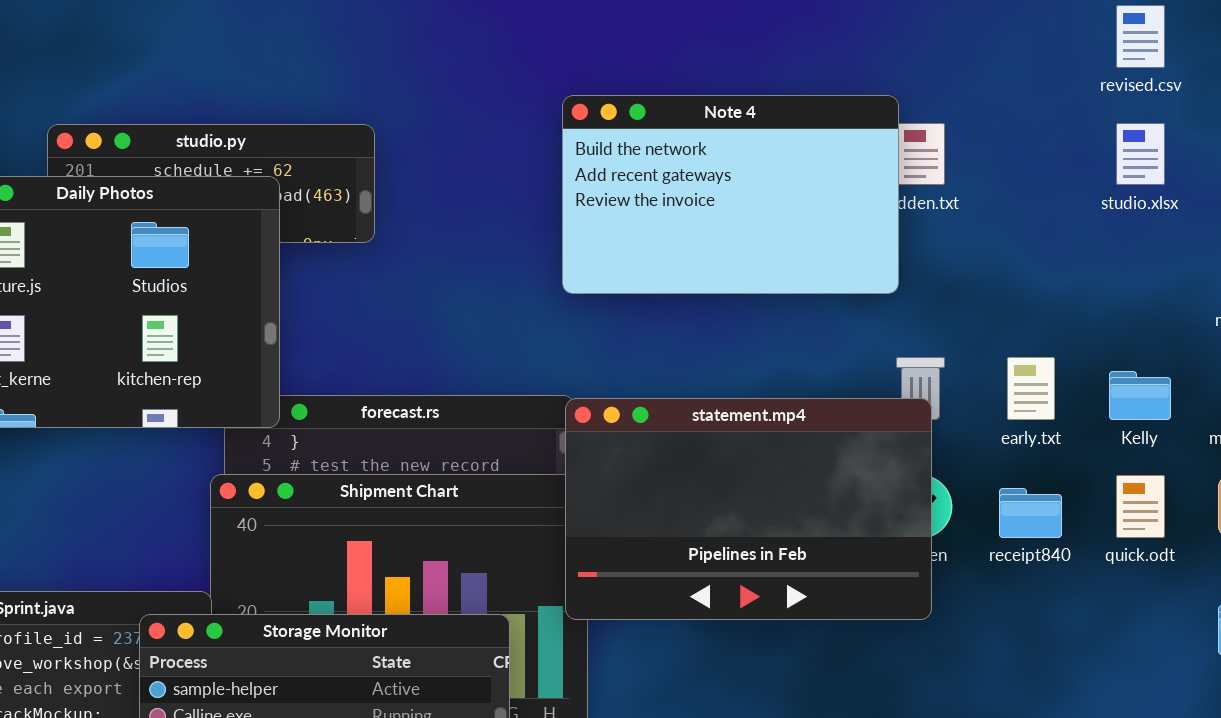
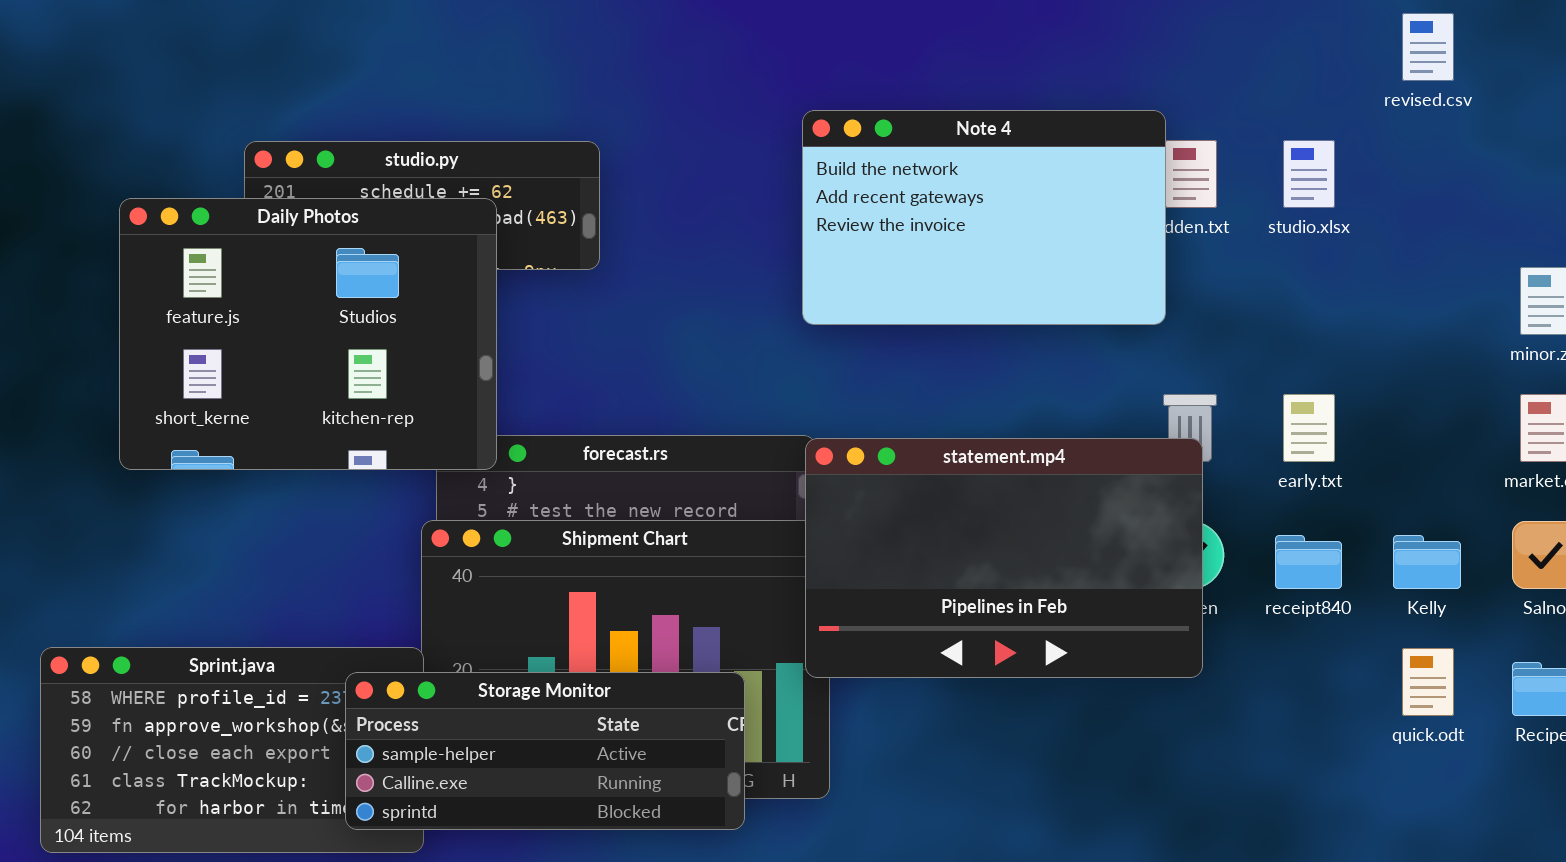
studio.xlsx: [1116,123,1165,185] -> [1283,140,1335,208], moved
Kelly: [1109,371,1171,420] -> [1393,535,1461,589], moved
quick.odt: [1116,475,1165,538] -> [1402,648,1454,716], moved

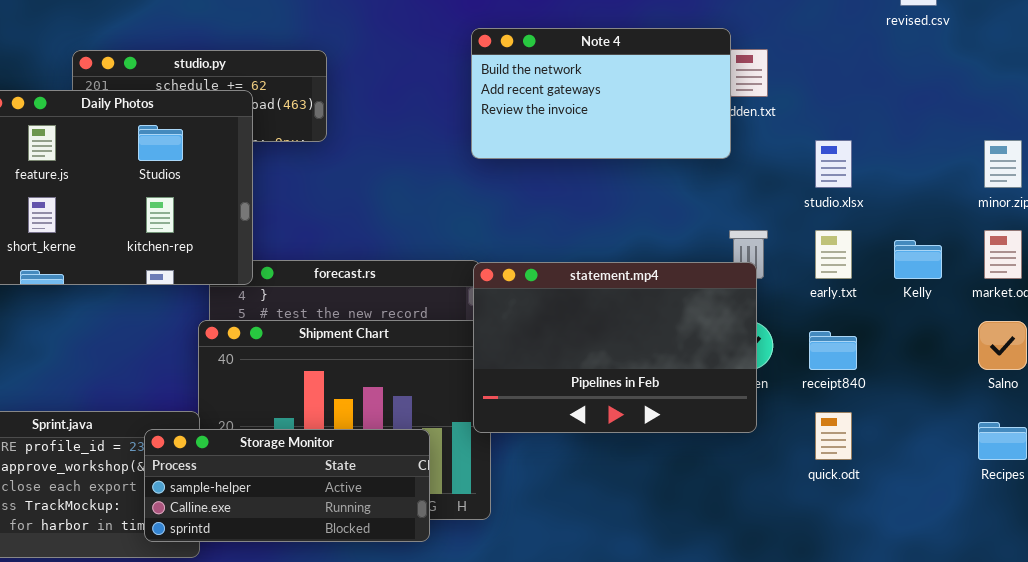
Note 4: [802,110,1166,325] -> [471,28,731,159], resized
studio.xlsx: [1283,140,1335,208] -> [815,140,852,188], moved
Kelly: [1393,535,1461,589] -> [894,240,942,279], moved
quick.odt: [1402,648,1454,716] -> [815,412,852,460], moved

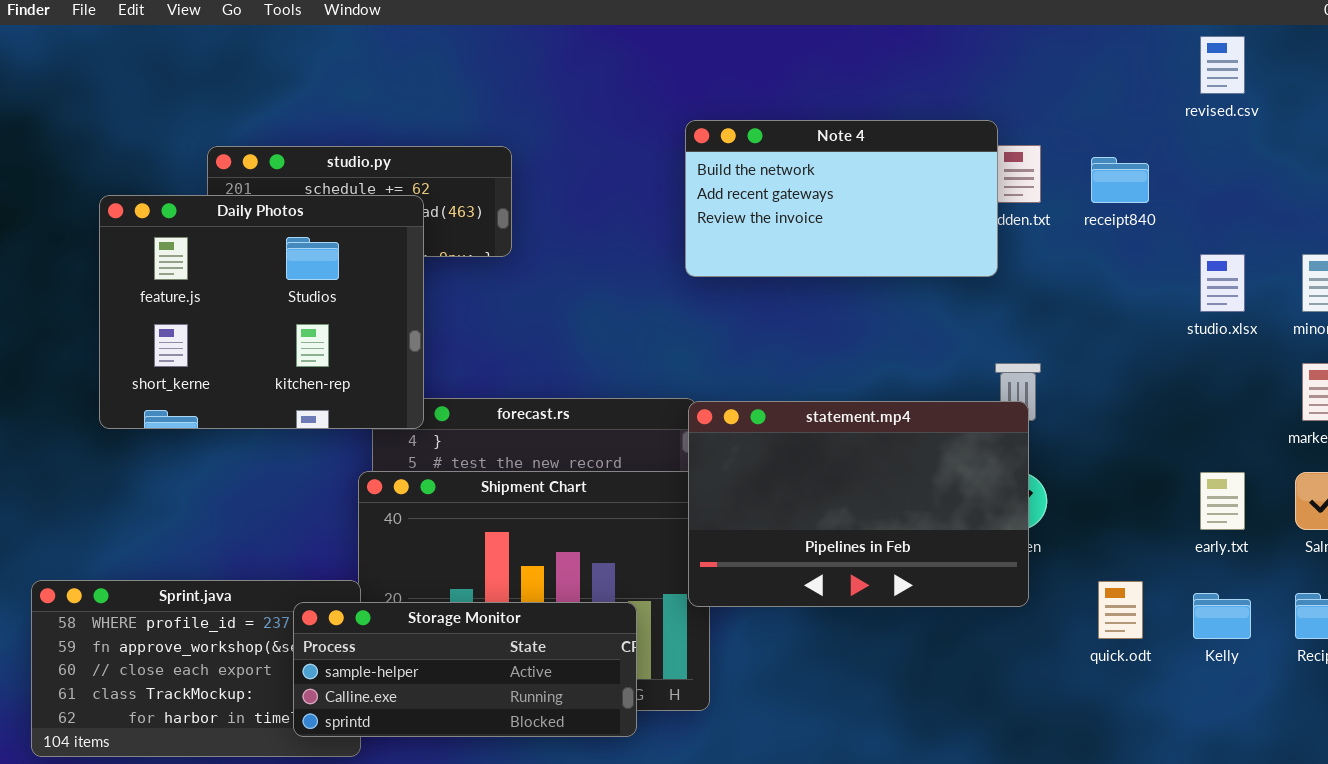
studio.xlsx: [815,140,852,188] -> [1200,254,1245,312], moved
early.txt: [815,230,852,279] -> [1200,472,1245,530], moved
Kelly: [894,240,942,279] -> [1193,593,1251,639], moved
receipt840: [809,331,857,370] -> [1091,157,1149,203], moved

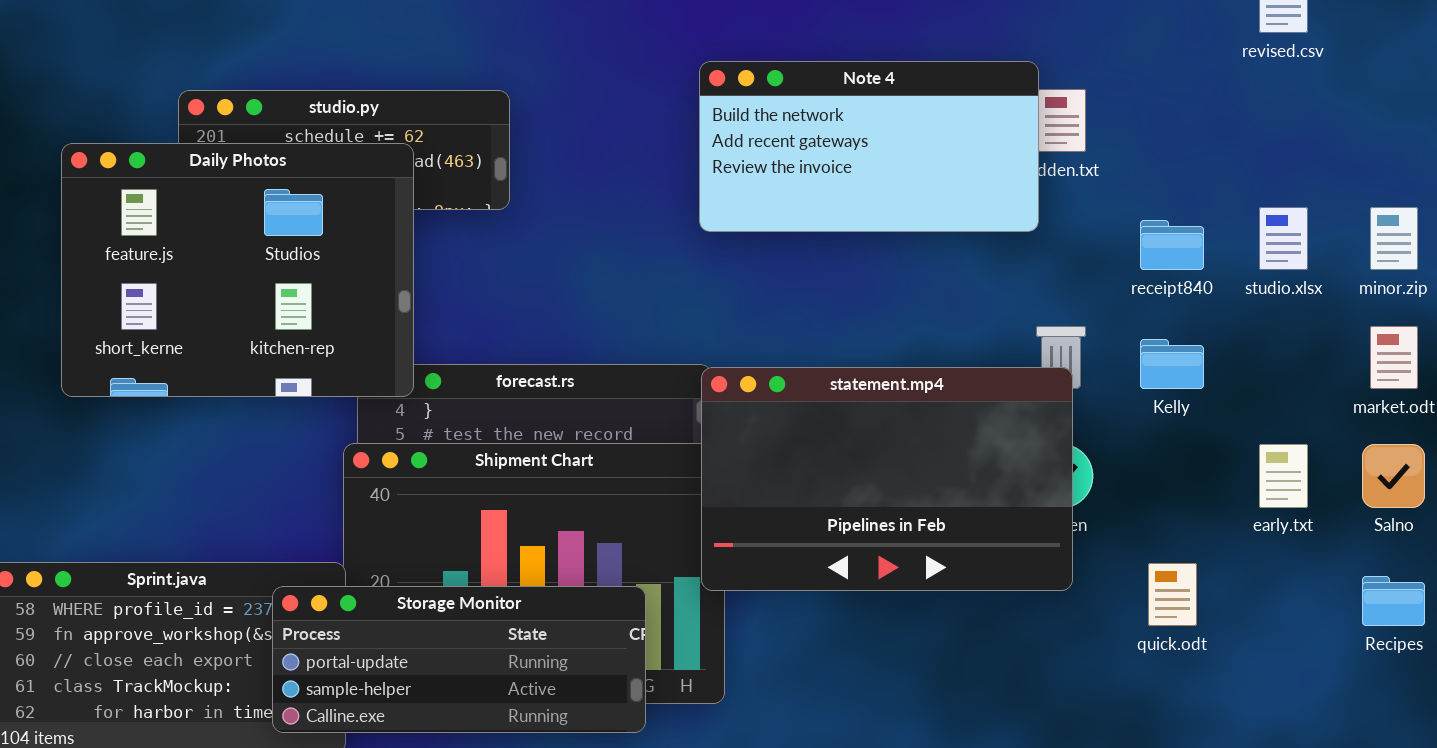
receipt840: [1091,157,1149,203] -> [1140,220,1204,270], moved
Kelly: [1193,593,1251,639] -> [1140,339,1204,389], moved
Storage Monitor: [293,602,637,737] -> [272,586,646,733], scrolled up 1 row

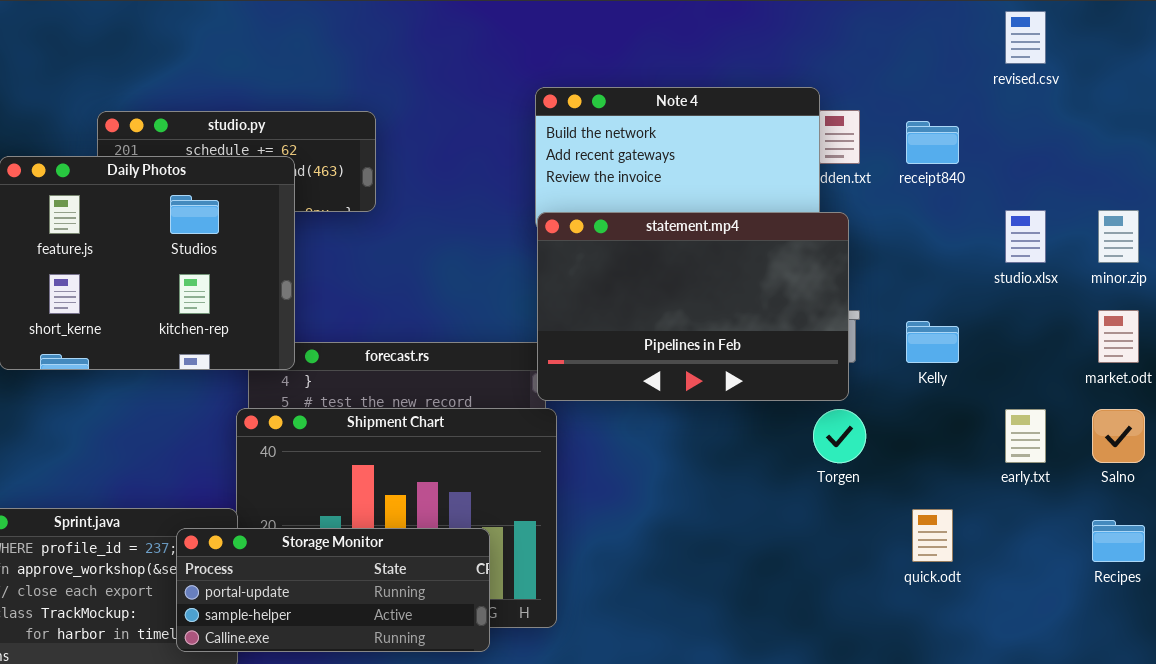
receipt840: [1140,220,1204,270] -> [906,121,959,164], moved
statement.mp4: [701,367,1073,591] -> [537,212,849,401], moved

